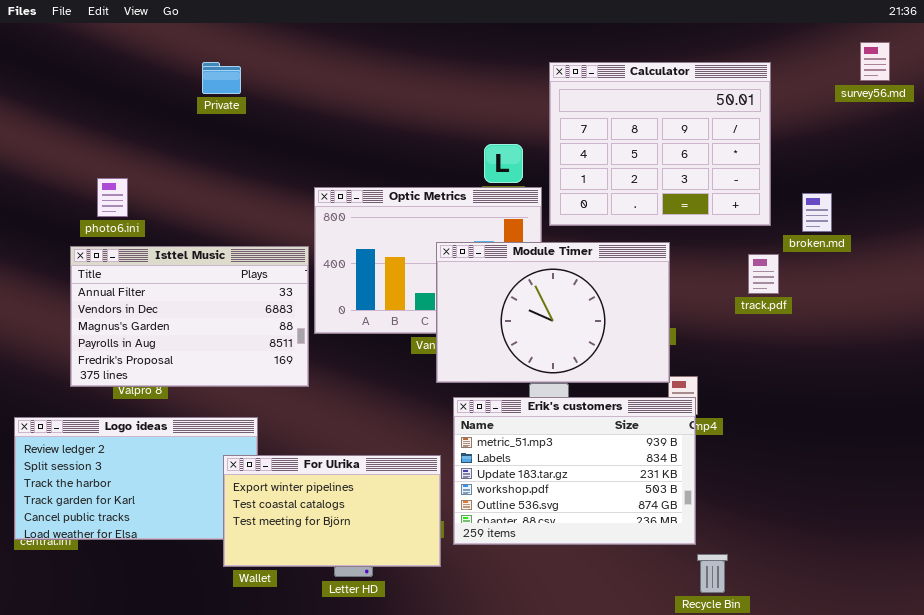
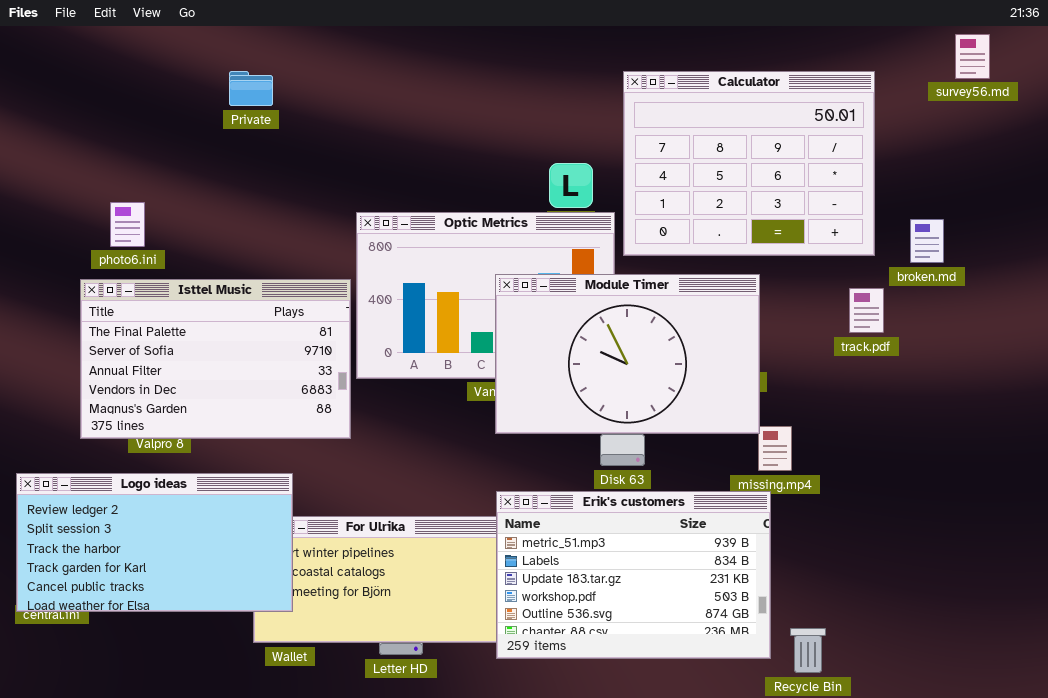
survey56.md: [860,42,890,81] -> [955,34,990,79], moved
Isttel Music: [70,246,309,387] -> [80,279,351,439], scrolled up 2 rows
Erik's customers: [453,397,696,545] -> [496,491,771,659], moved
Logo ideas: [14,417,258,540] -> [16,473,293,612], raised

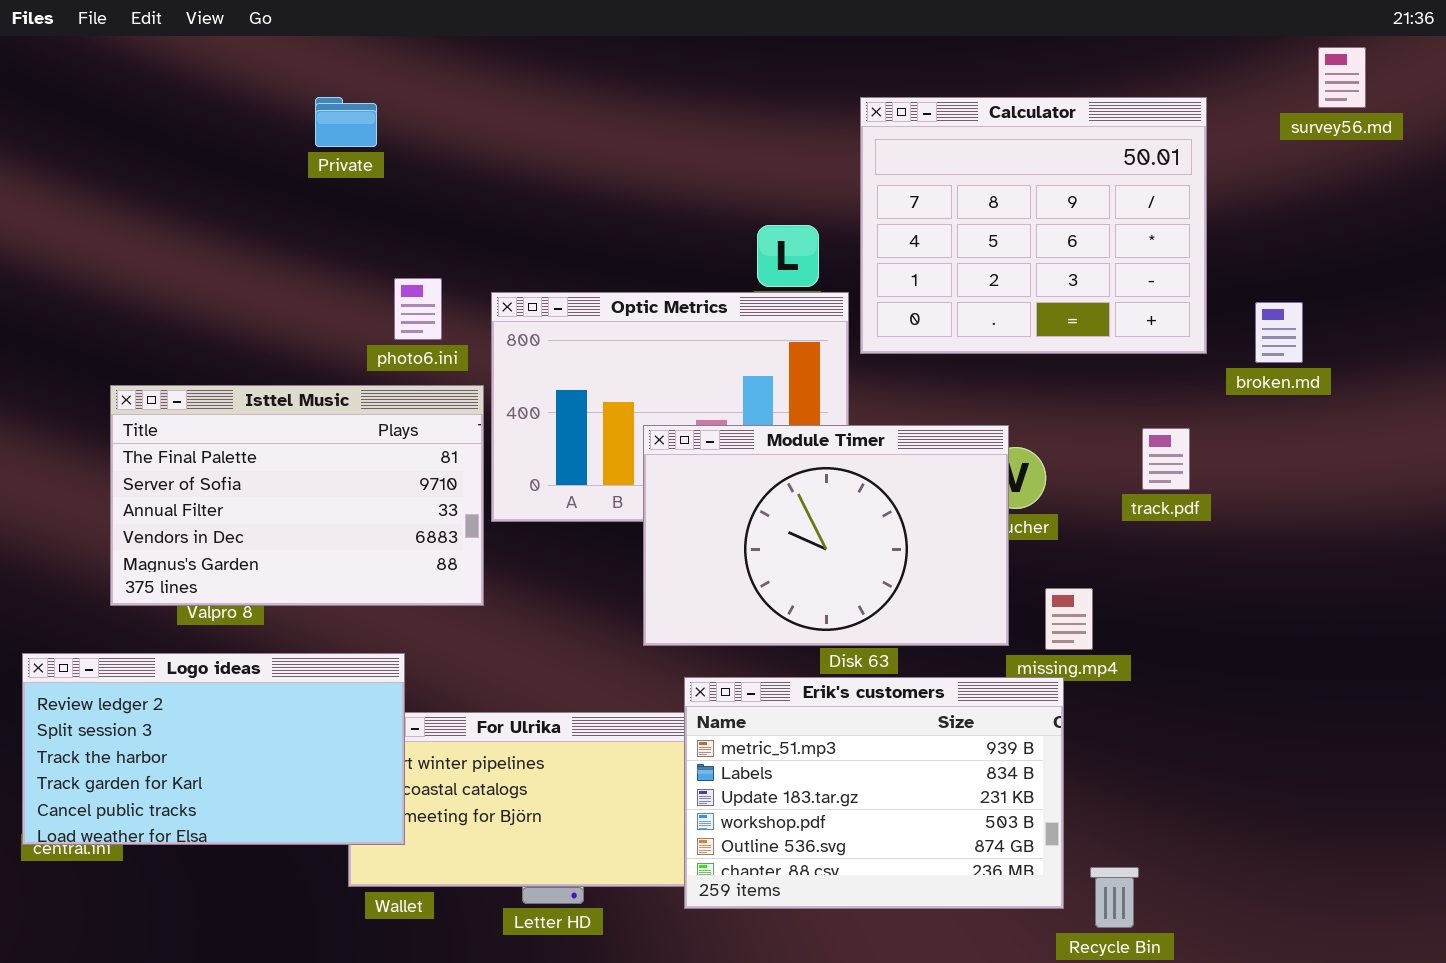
photo6.ini: [110,202,145,247] -> [394,278,442,340], moved
Module Timer: [495,274,760,434] -> [643,425,1009,646], moved
track.pdf: [849,288,884,333] -> [1142,428,1190,490], moved

